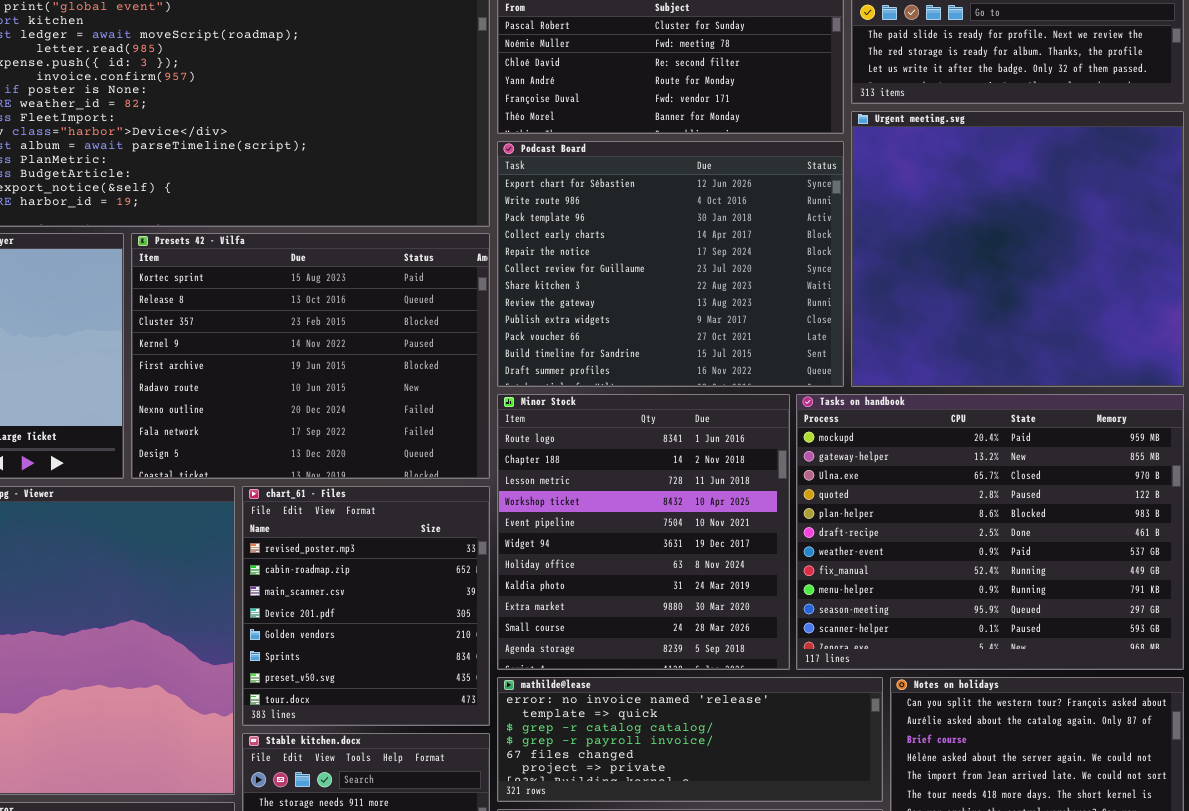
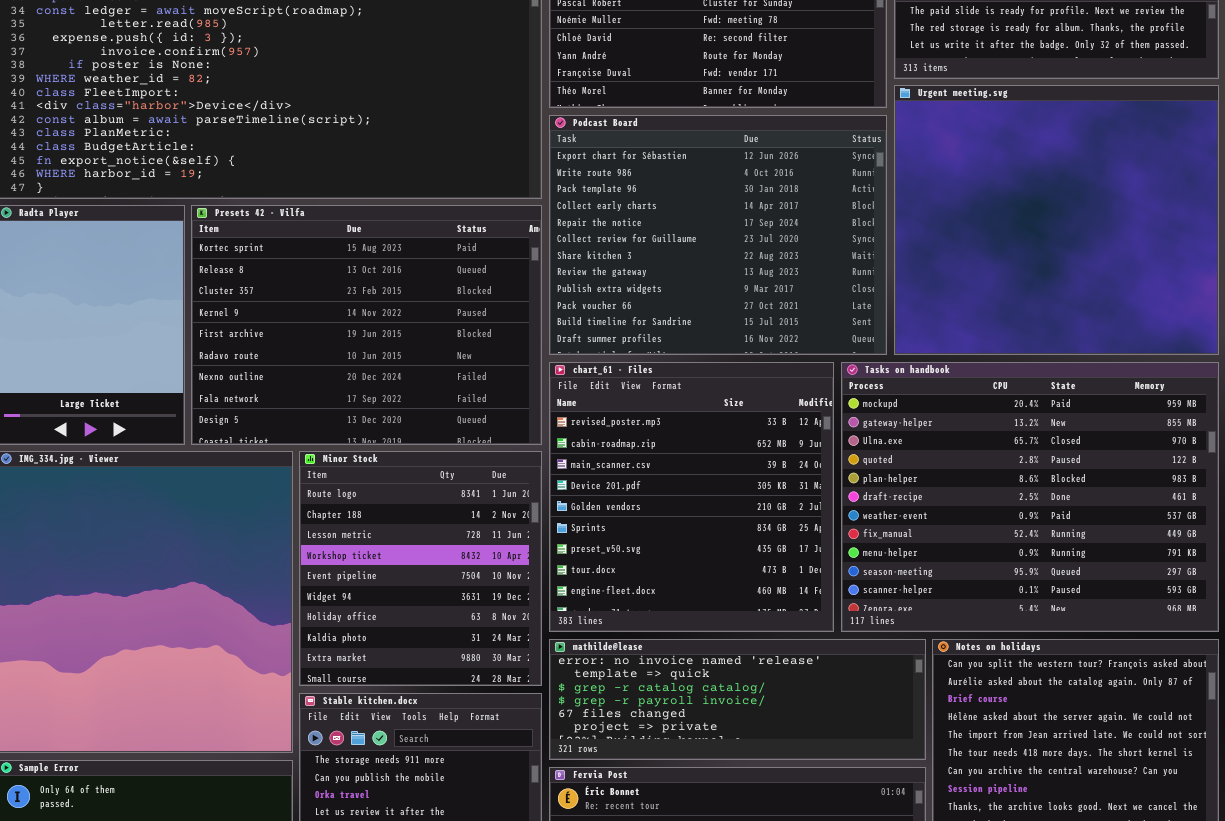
Minor Stock: [497,394,790,670] -> [299,451,542,686], moved, resized
chart_61 - Files: [242,486,490,726] -> [549,362,834,632], moved, resized

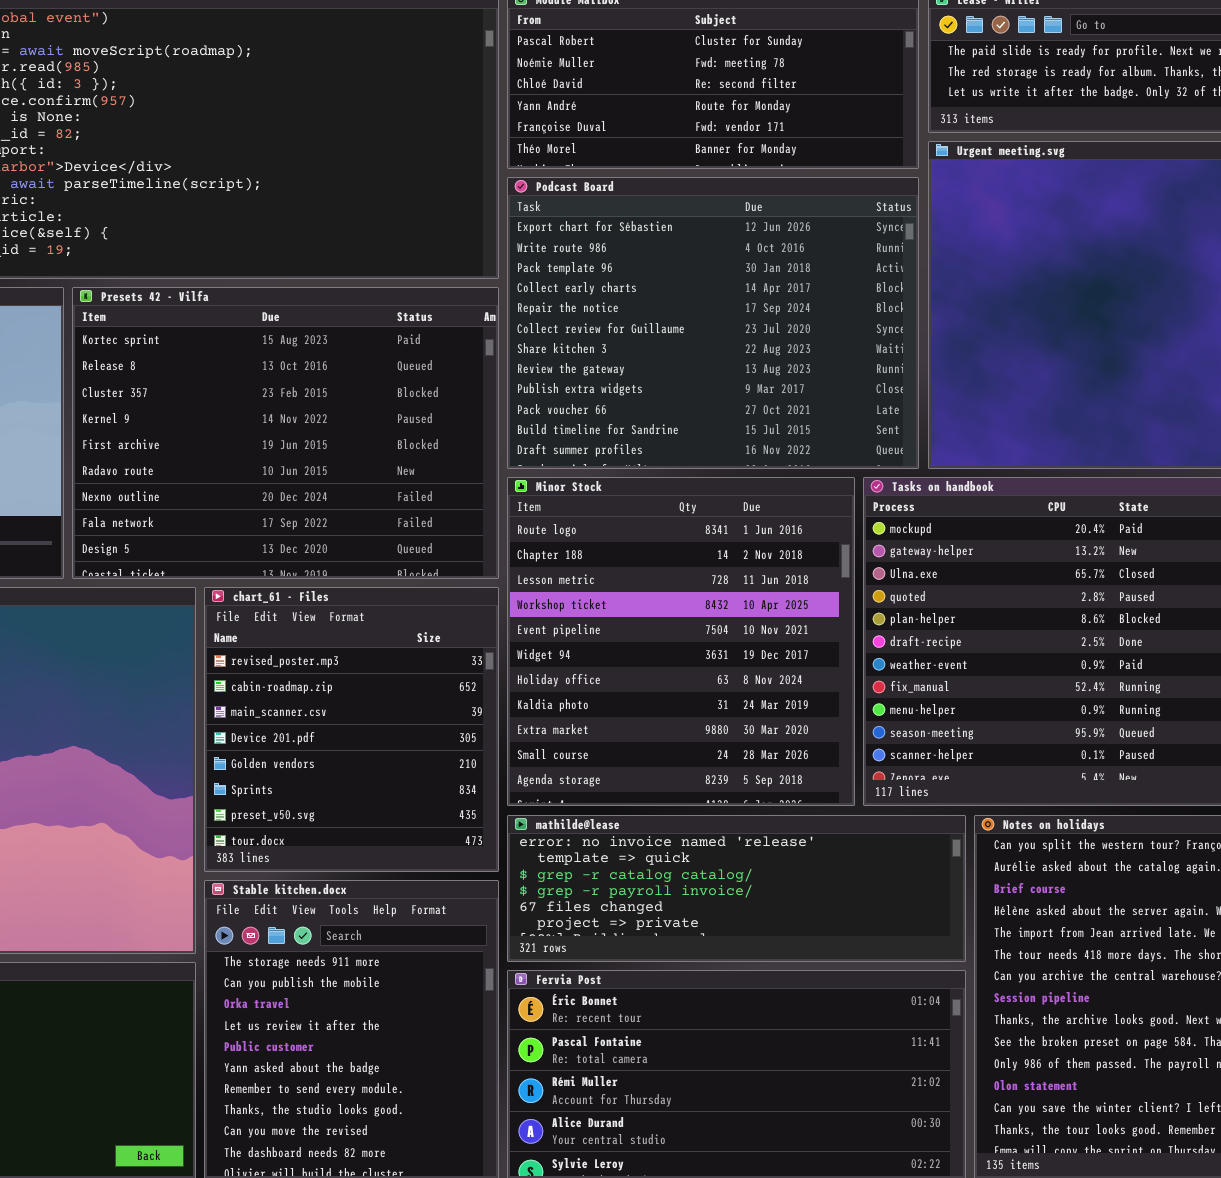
chart_61 - Files: [549,362,834,632] -> [204,587,499,872], moved, resized
Minor Stock: [299,451,542,686] -> [507,477,855,806], moved, resized

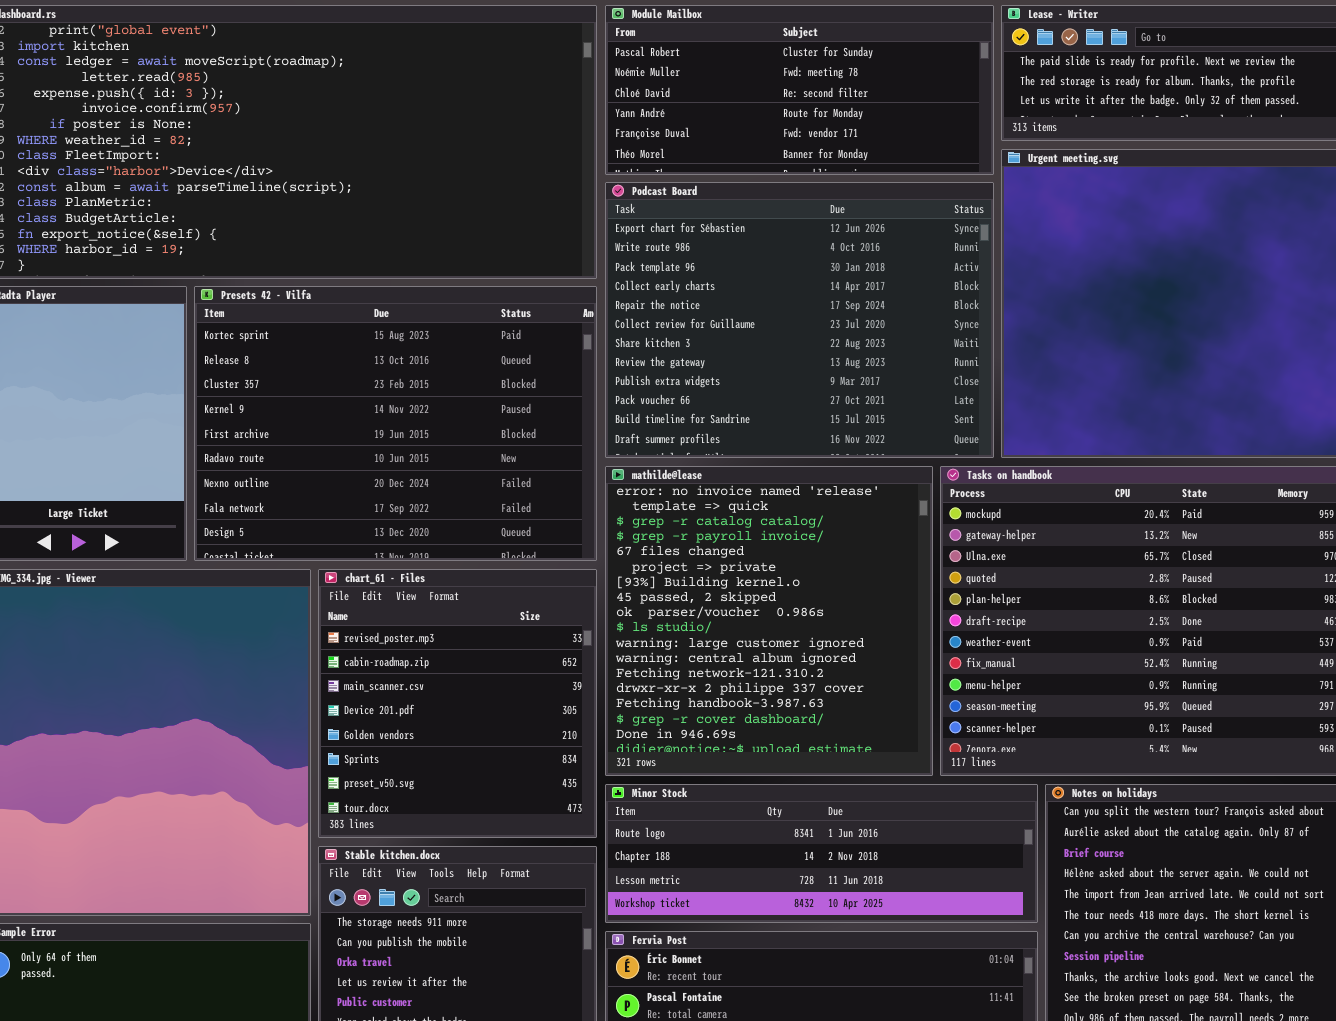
Minor Stock: [507,477,855,806] -> [605,784,1038,923], moved, resized
mathilde@lease: [507,815,966,962] -> [605,466,933,776], moved, resized

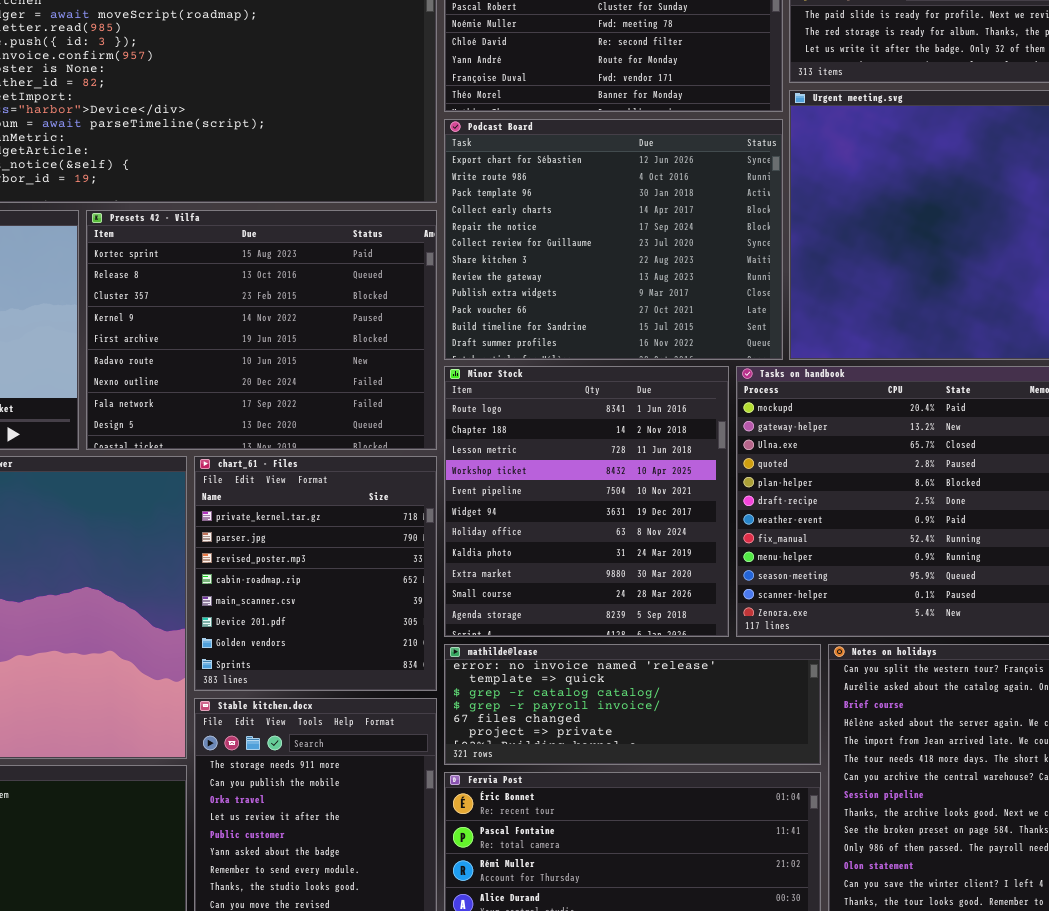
mathilde@lease: [605,466,933,776] -> [444,644,821,765], moved, resized
chart_61 - Files: [318,569,597,838] -> [194,456,437,691], scrolled up 2 rows
Minor Stock: [605,784,1038,923] -> [444,366,729,637], moved, resized

